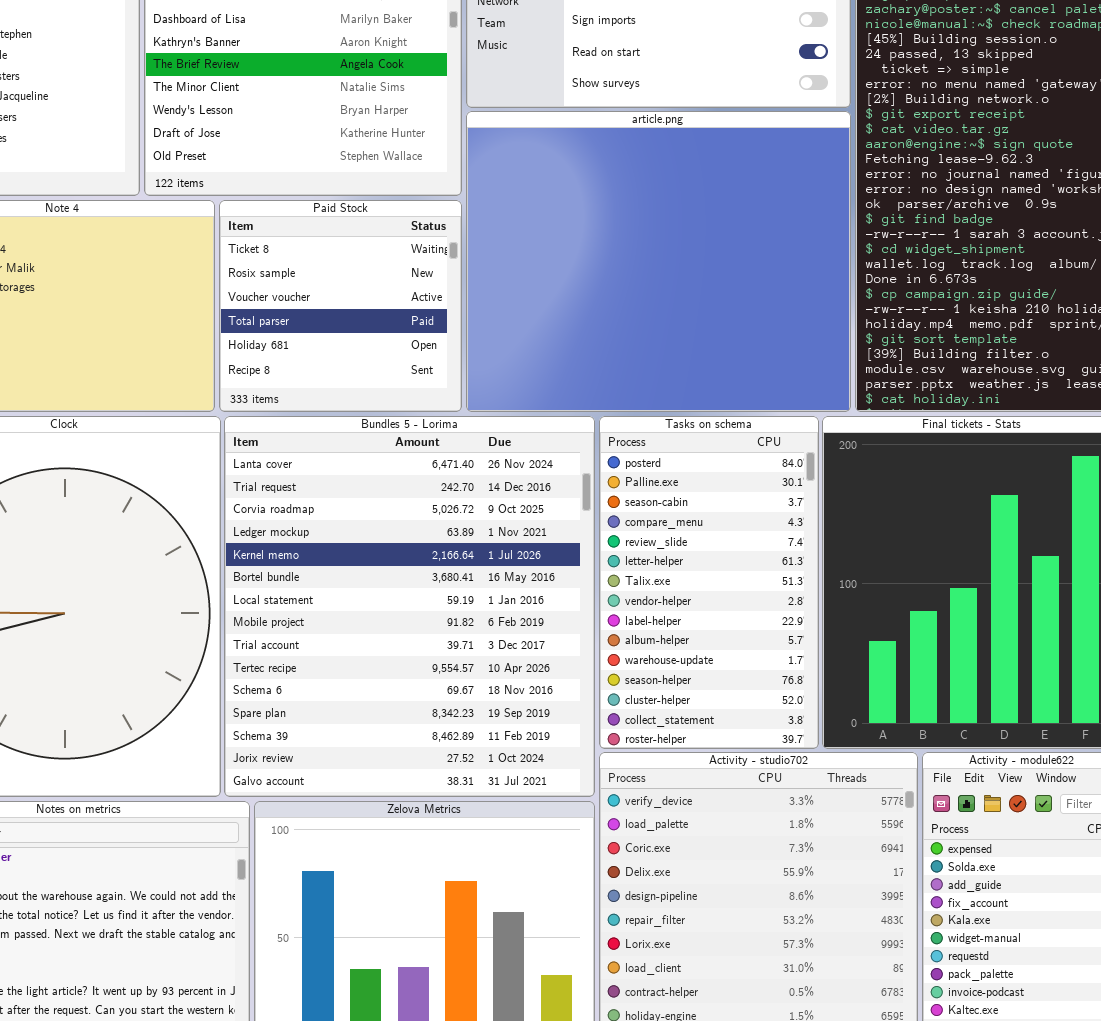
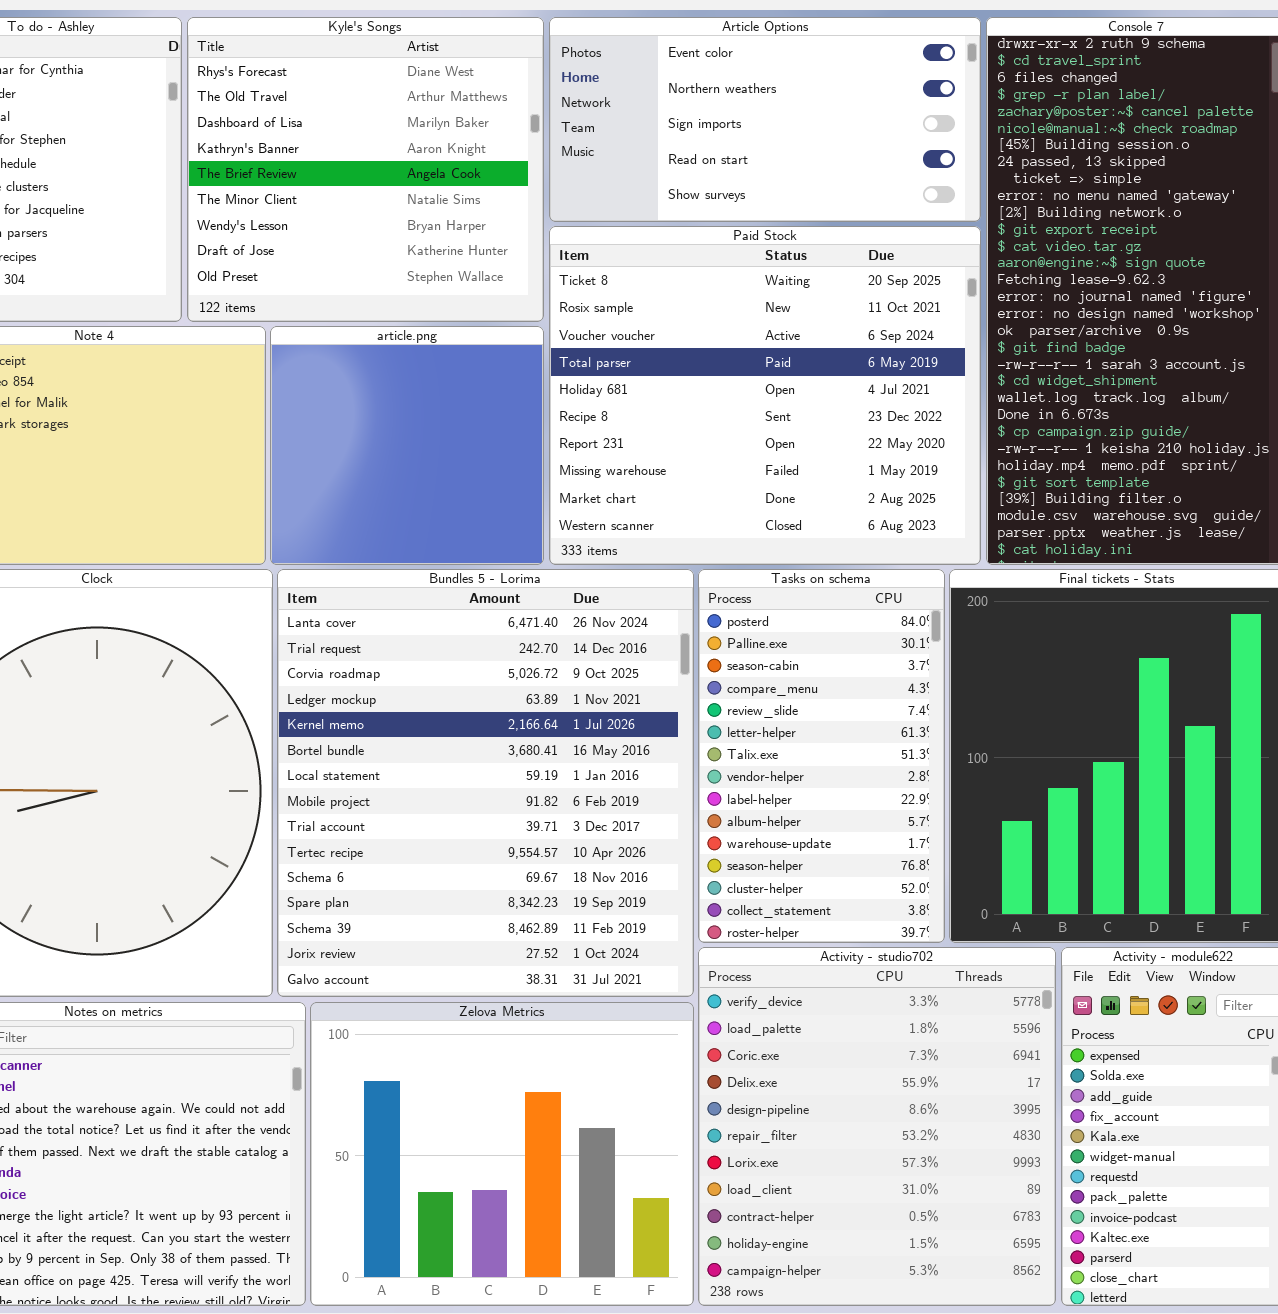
article.png: [466,111,851,412] -> [270,326,544,565], moved, resized
Paid Stock: [219,200,462,412] -> [549,226,981,565], moved, resized

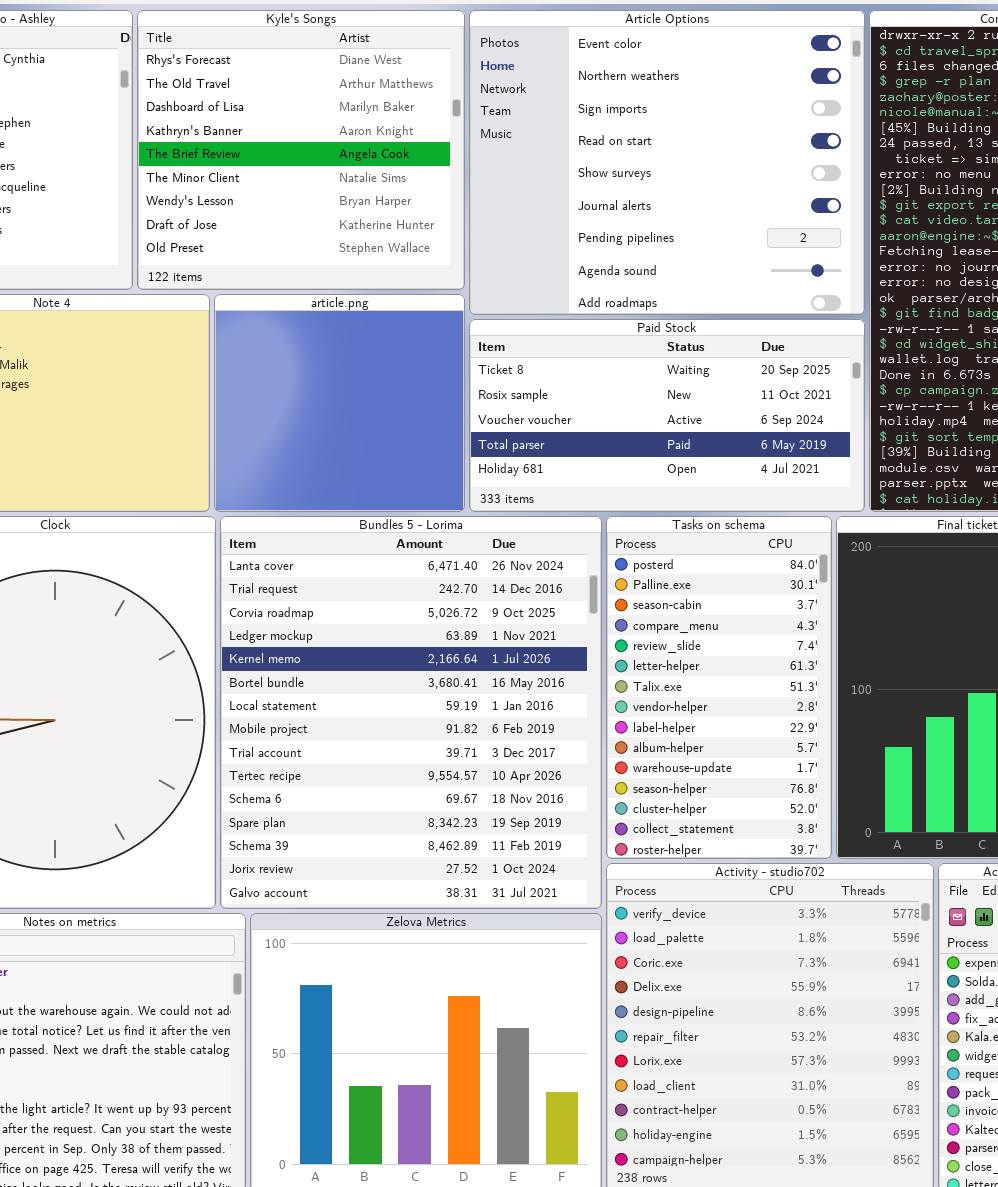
Article Options: [549,17,981,222] -> [469,10,865,315], resized
Paid Stock: [549,226,981,565] -> [469,319,865,512], resized

